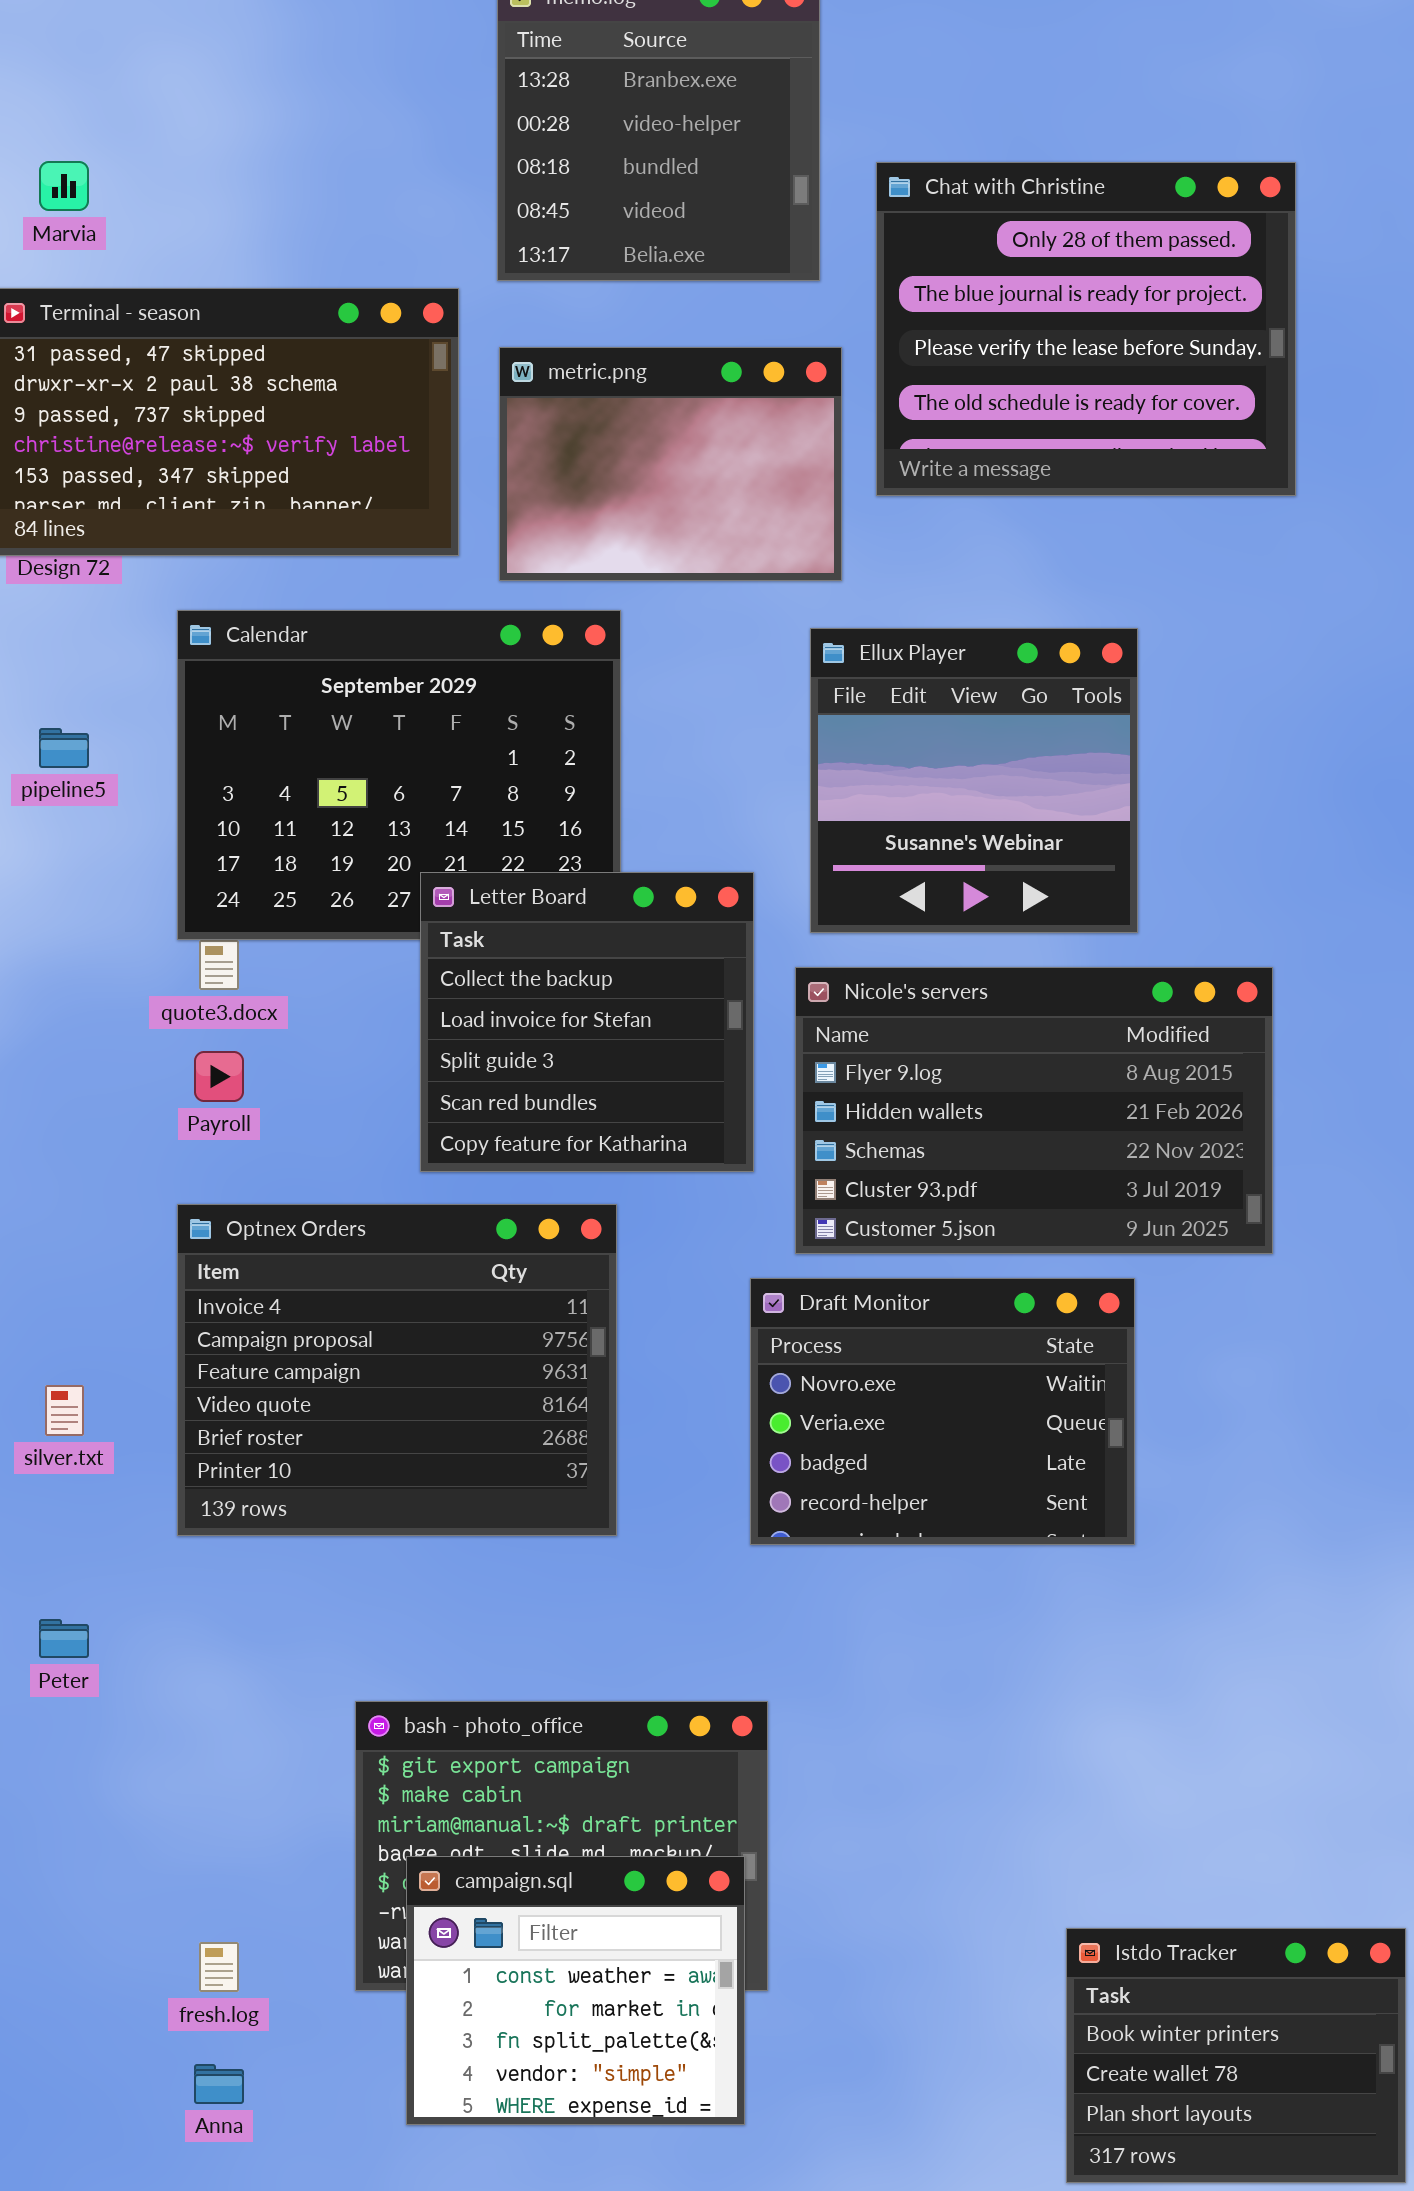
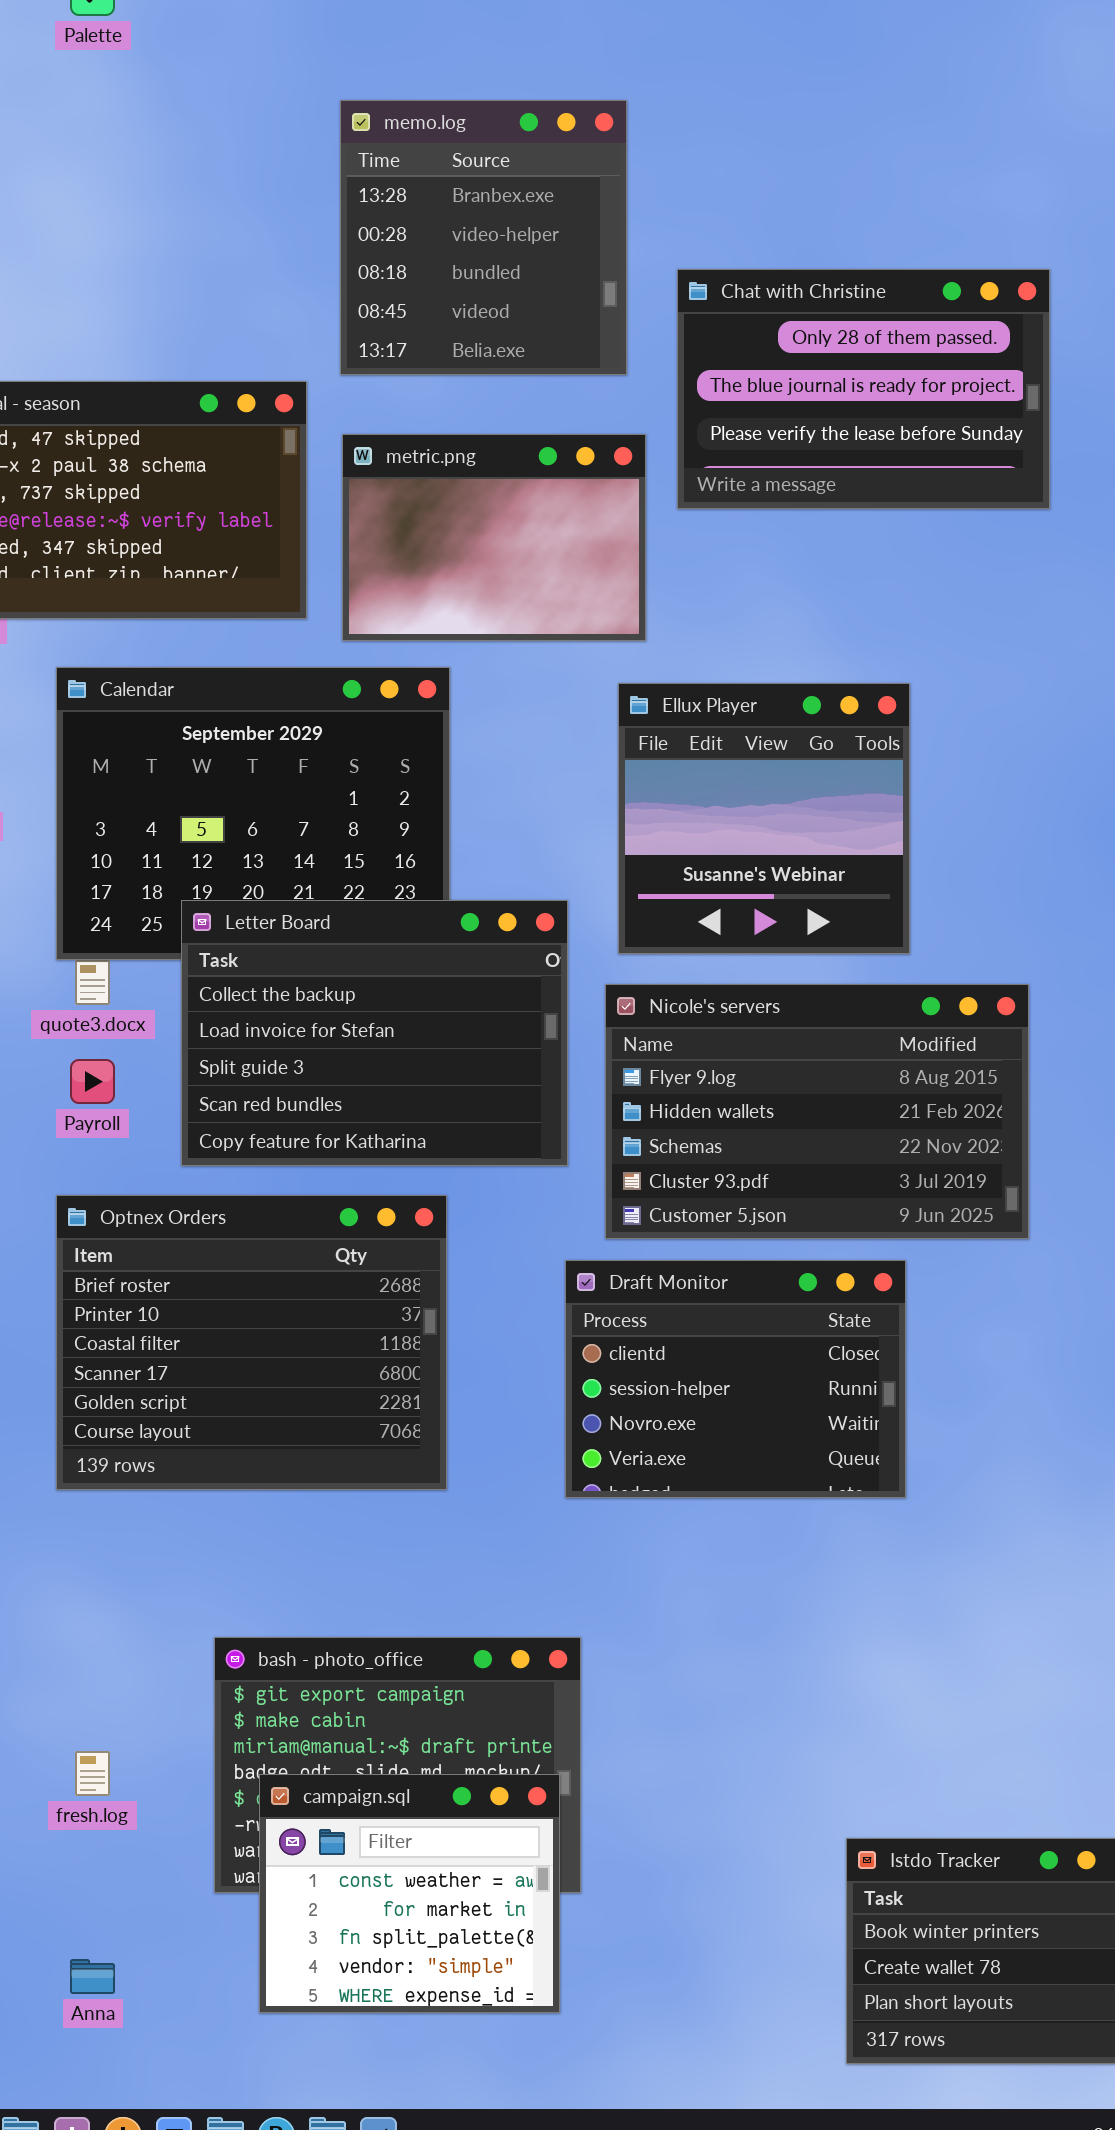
Chat with Christine: [876,162,1296,496] -> [677,269,1050,509], resized
Letter Board: [420,872,754,1172] -> [181,900,568,1166], resized
Optnex Orders: [177,1204,617,1536] -> [56,1195,447,1490], scrolled down 4 rows
Draft Monitor: [750,1278,1135,1545] -> [565,1260,906,1498], scrolled up 2 rows
fresh.log: [199,1942,239,1992] -> [75,1751,110,1796], moved

